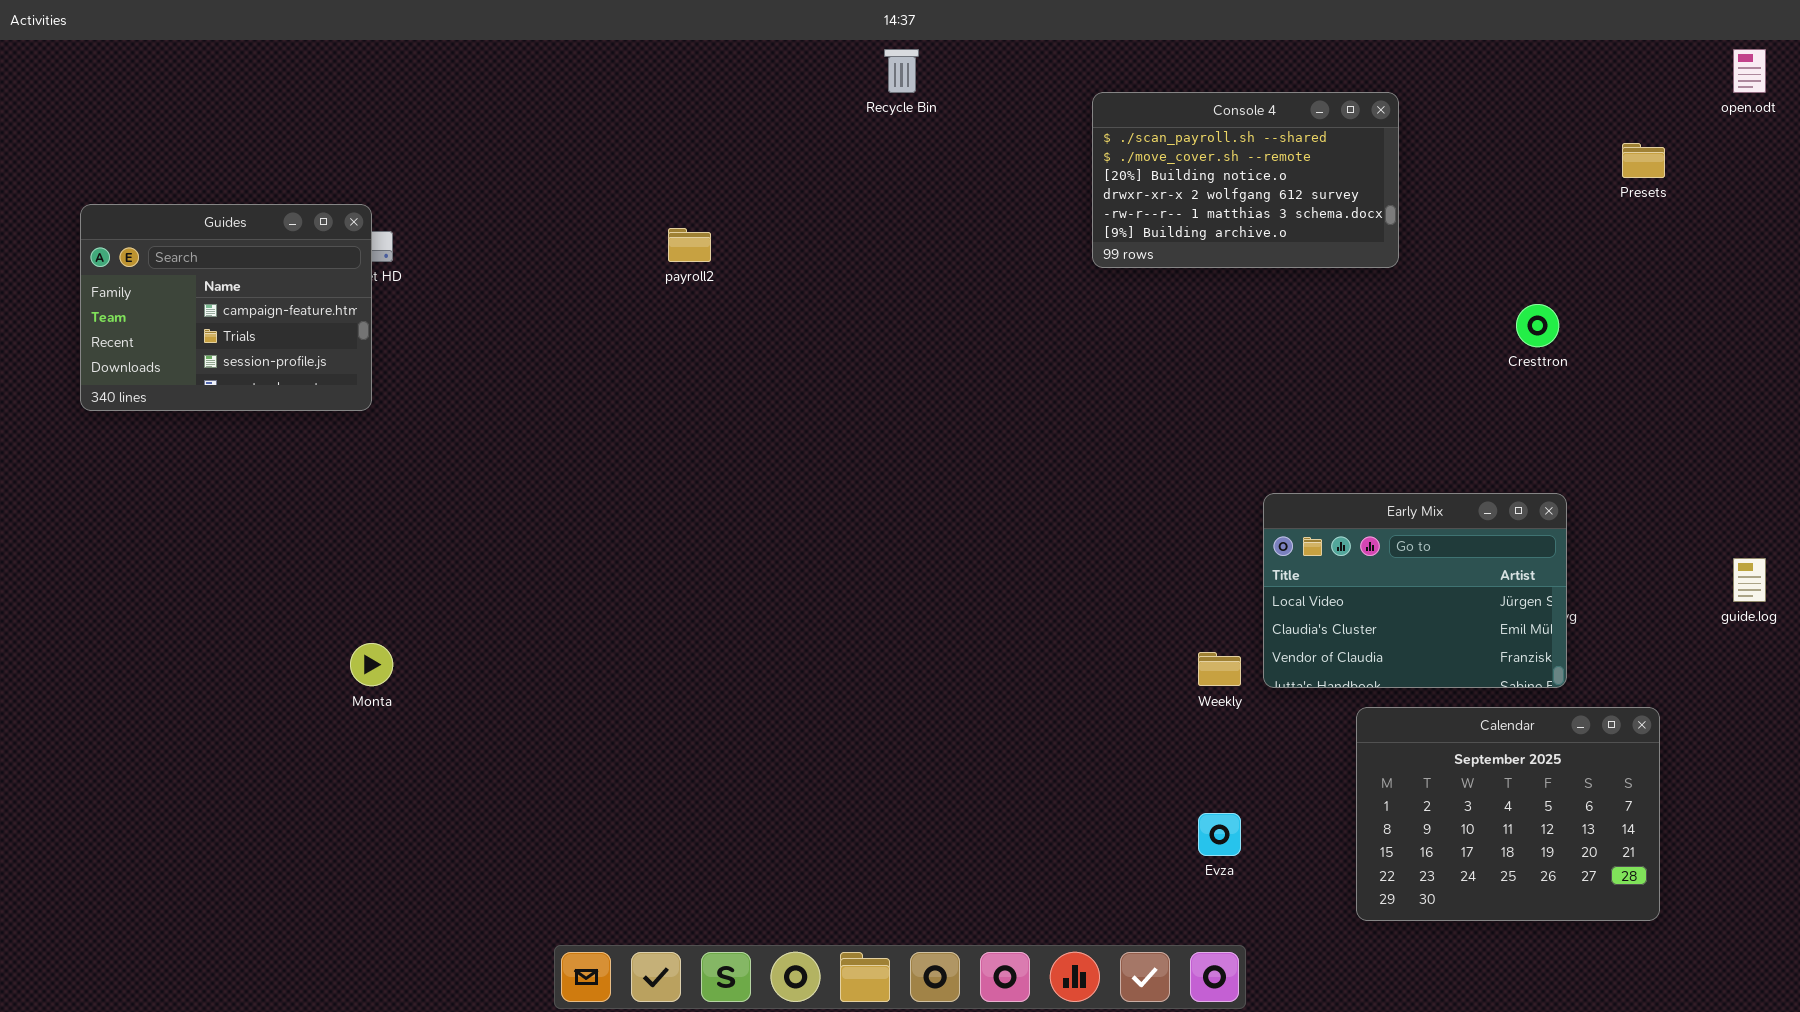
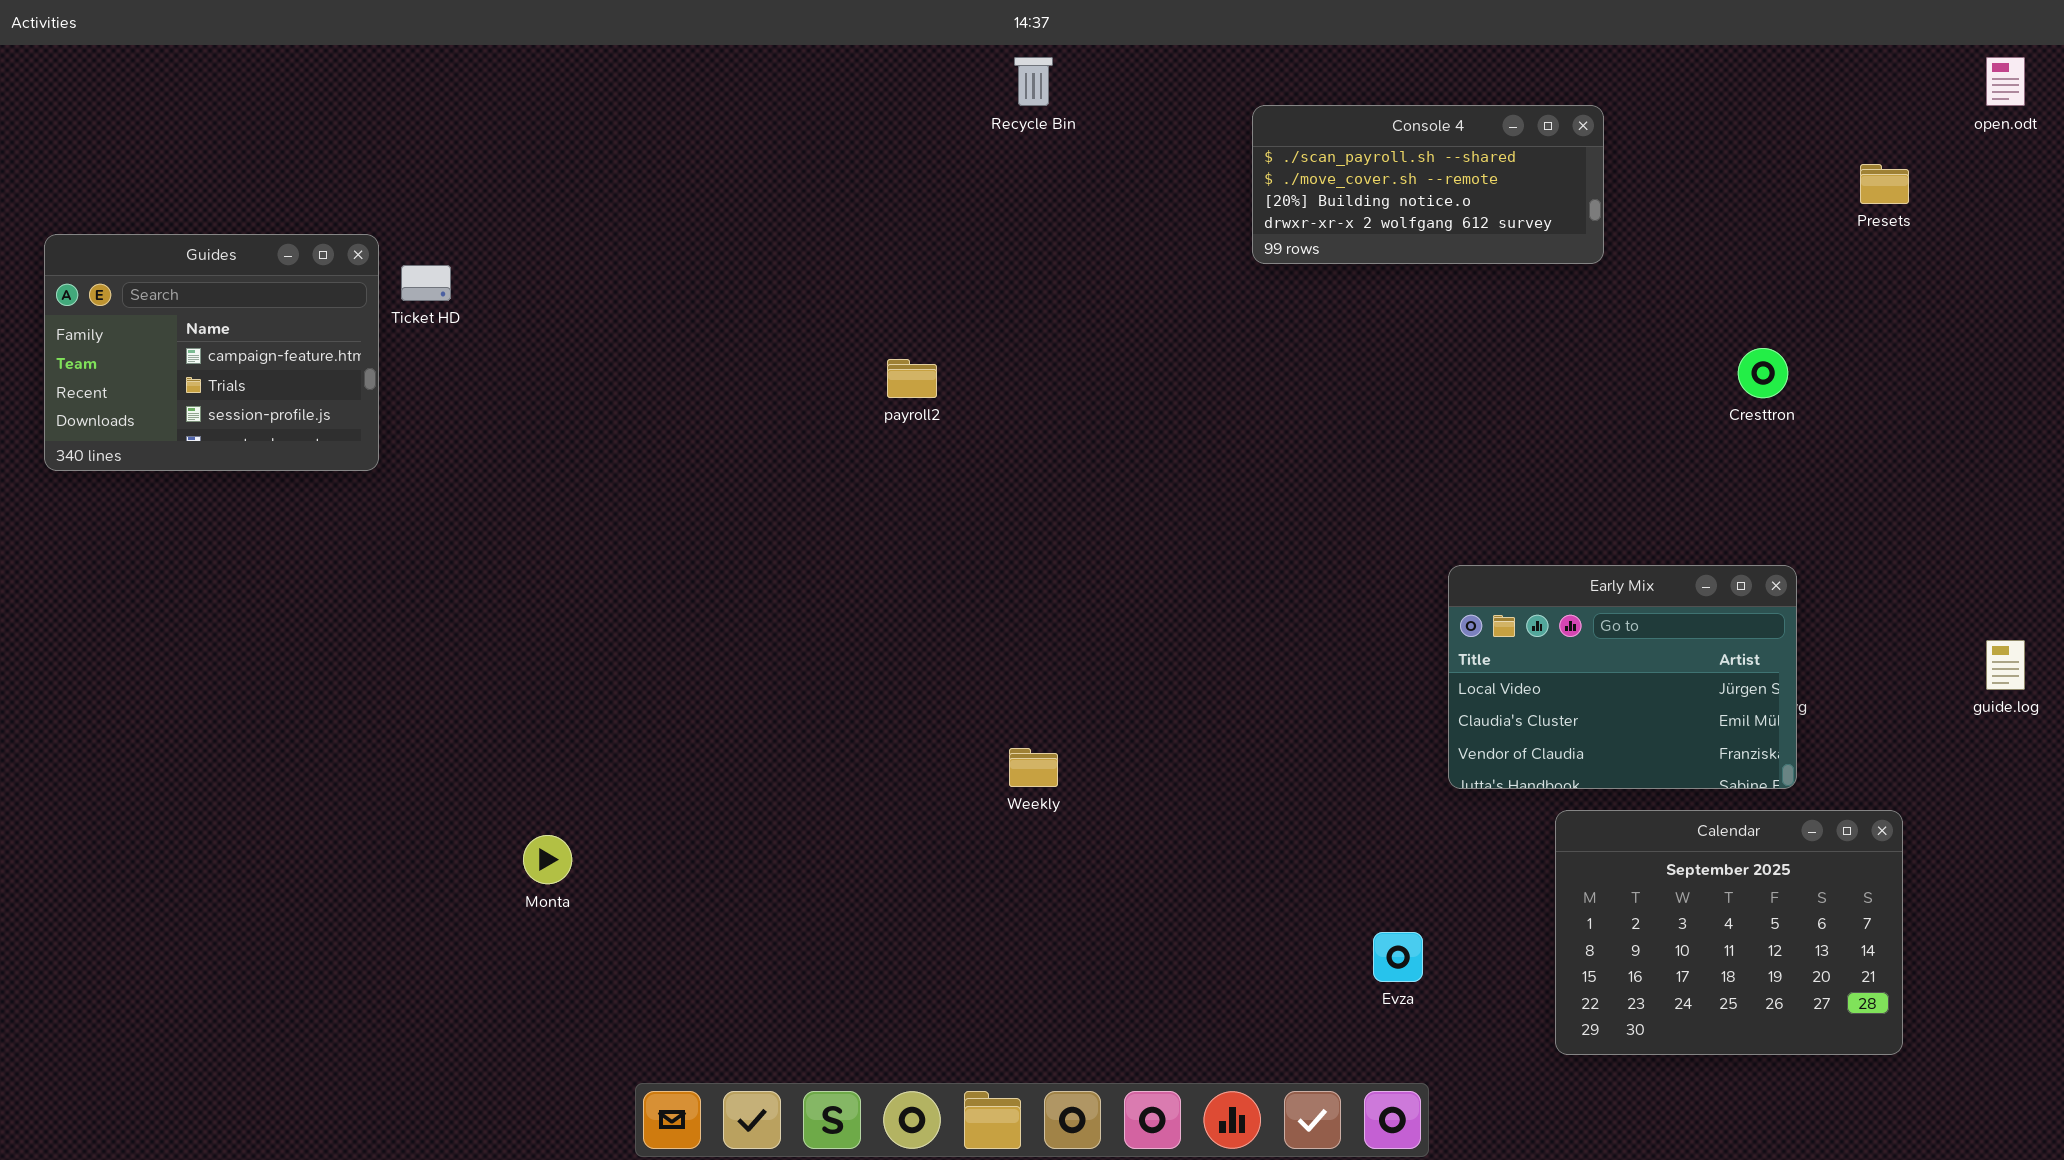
Console 4: [1092,92,1399,268] -> [1252,105,1604,264], resized
Guides: [80,204,372,411] -> [44,234,379,471], moved
payroll2: [668,228,711,262] -> [887,359,937,398], moved
Monta: [350,643,393,686] -> [523,835,572,884], moved
Weekly: [1198,652,1241,686] -> [1009,748,1058,787], moved

